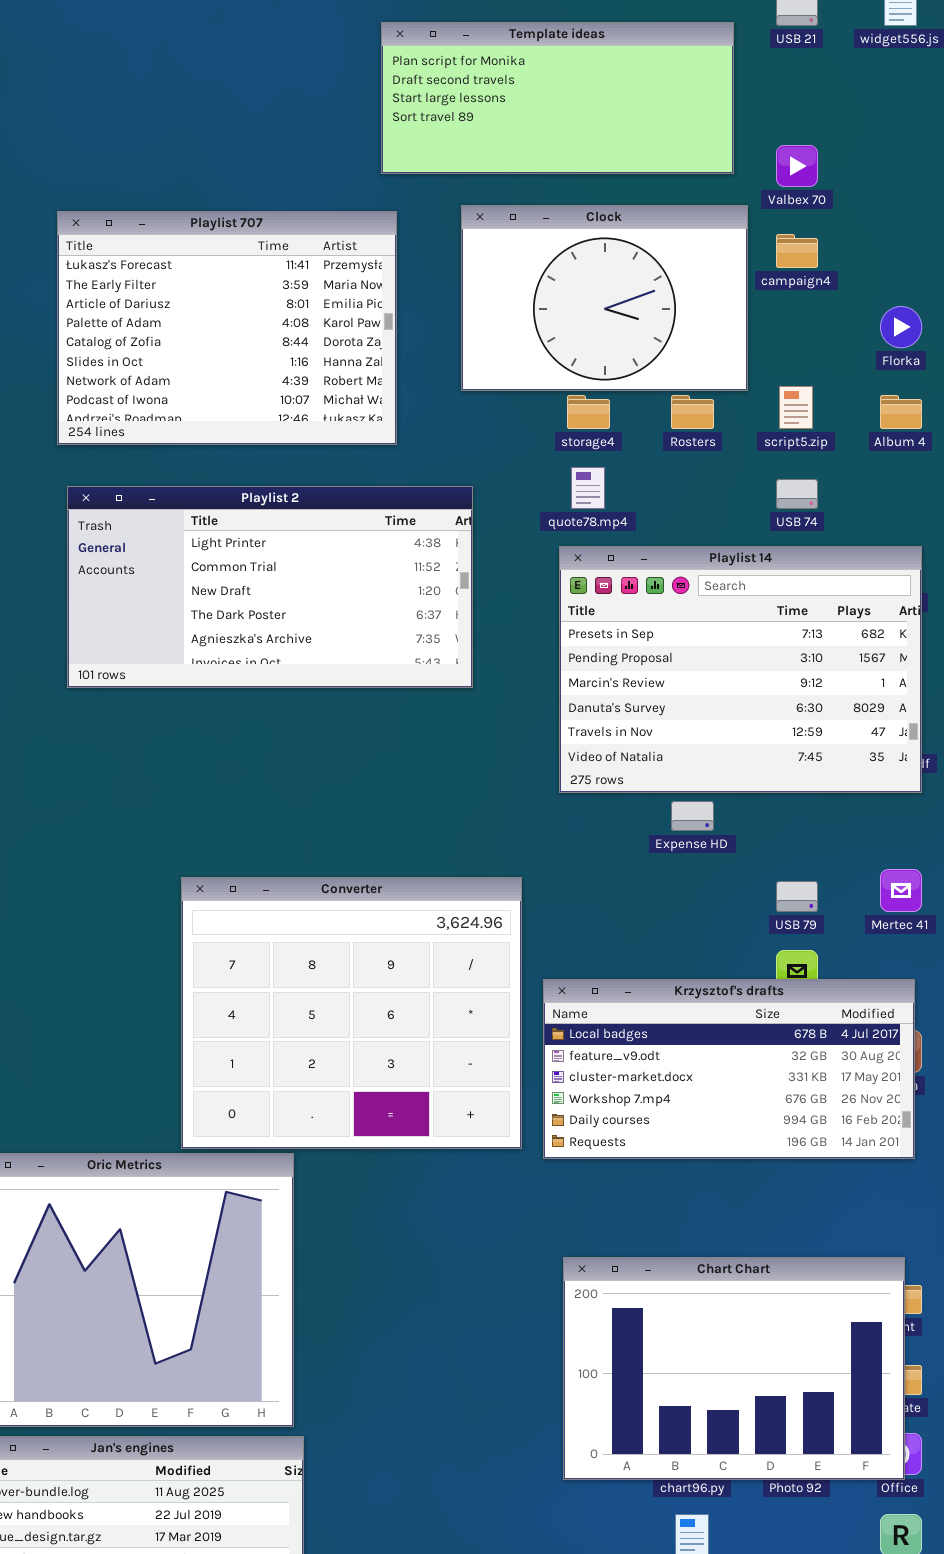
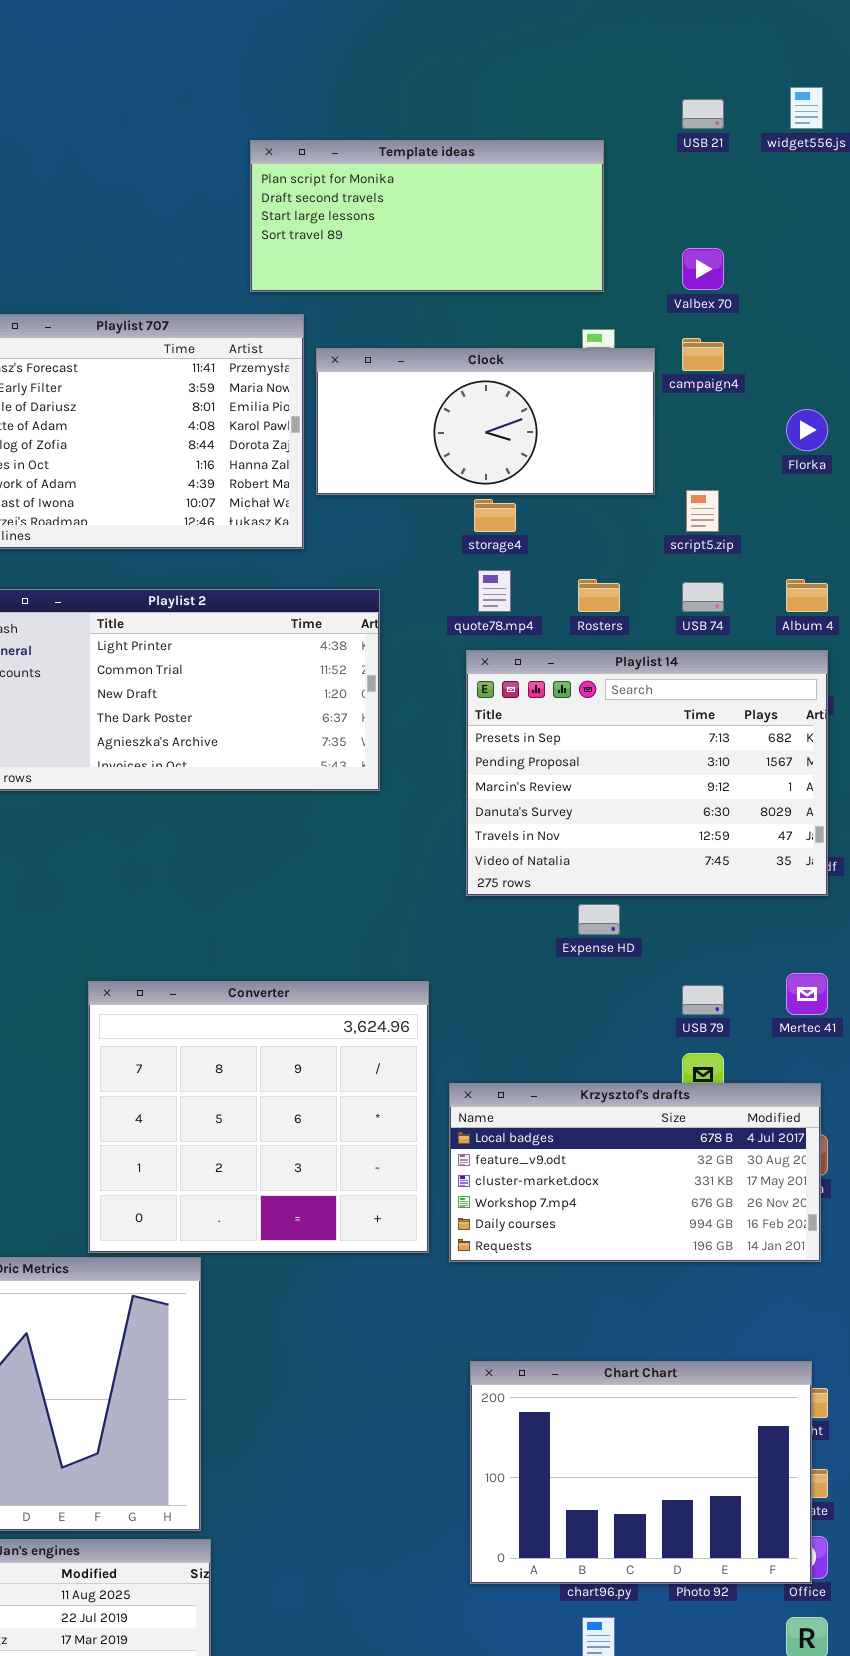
Template ideas: [381,22,734,174] -> [250,140,604,292], moved
Clock: [461,205,748,391] -> [316,348,655,495], resized
Rosters: [671,395,714,429] -> [578,579,620,612], moved
Album 4: [880,395,922,429] -> [786,579,828,612], moved

